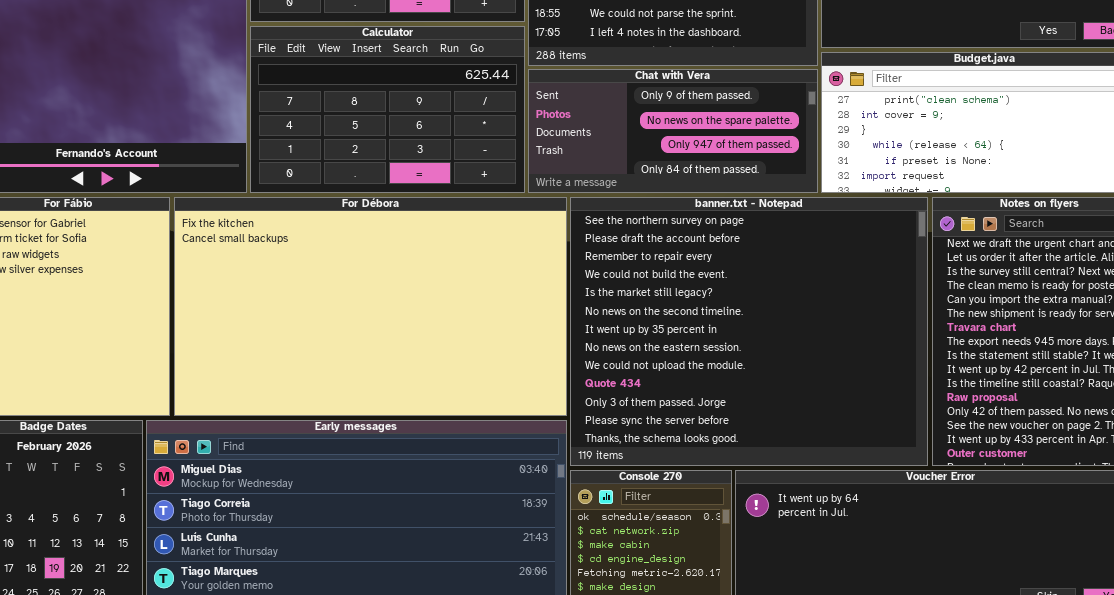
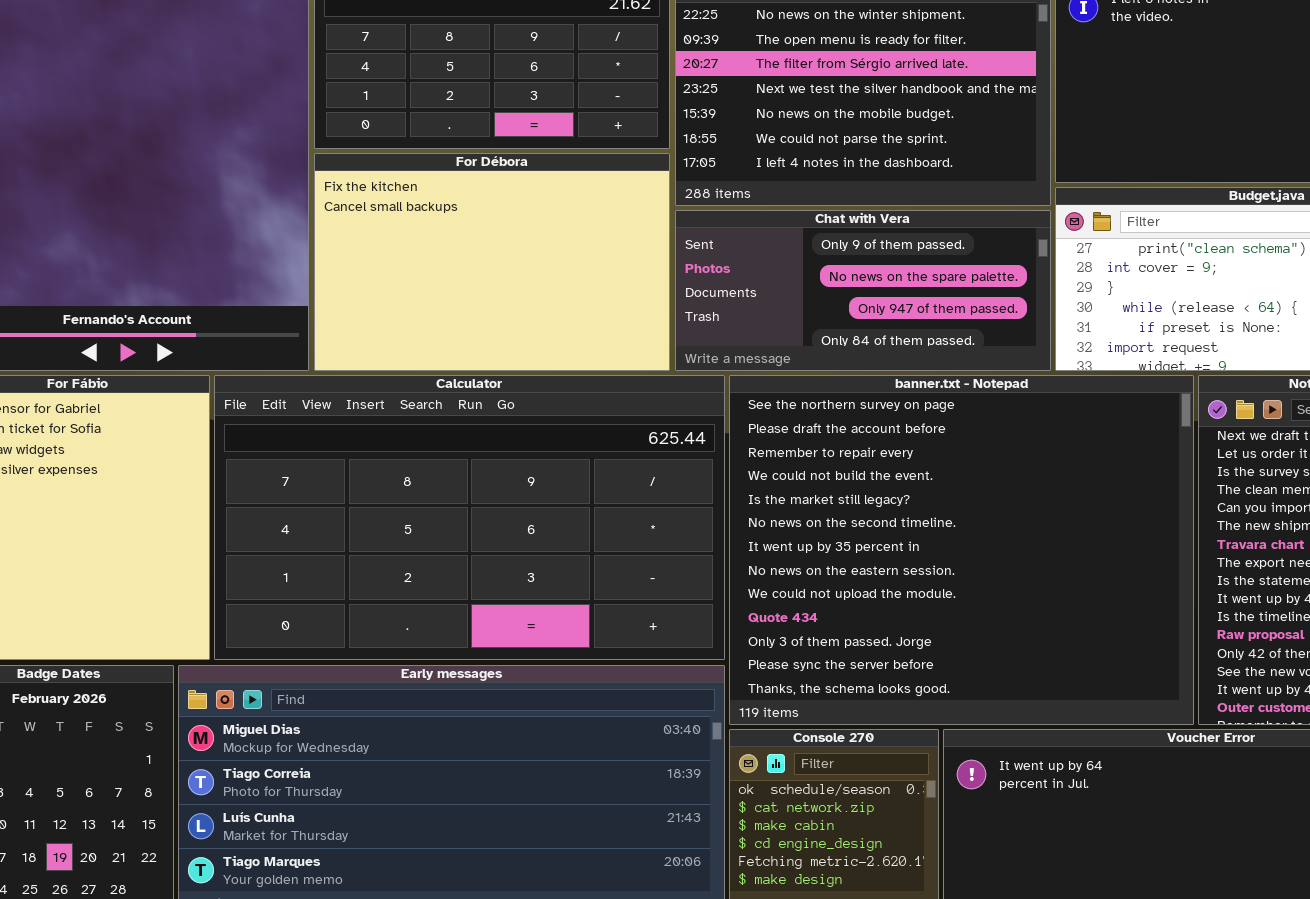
Calculator: [250,26,525,193] -> [214,375,725,660], moved, resized
For Débora: [174,197,567,416] -> [314,153,670,371], moved, resized

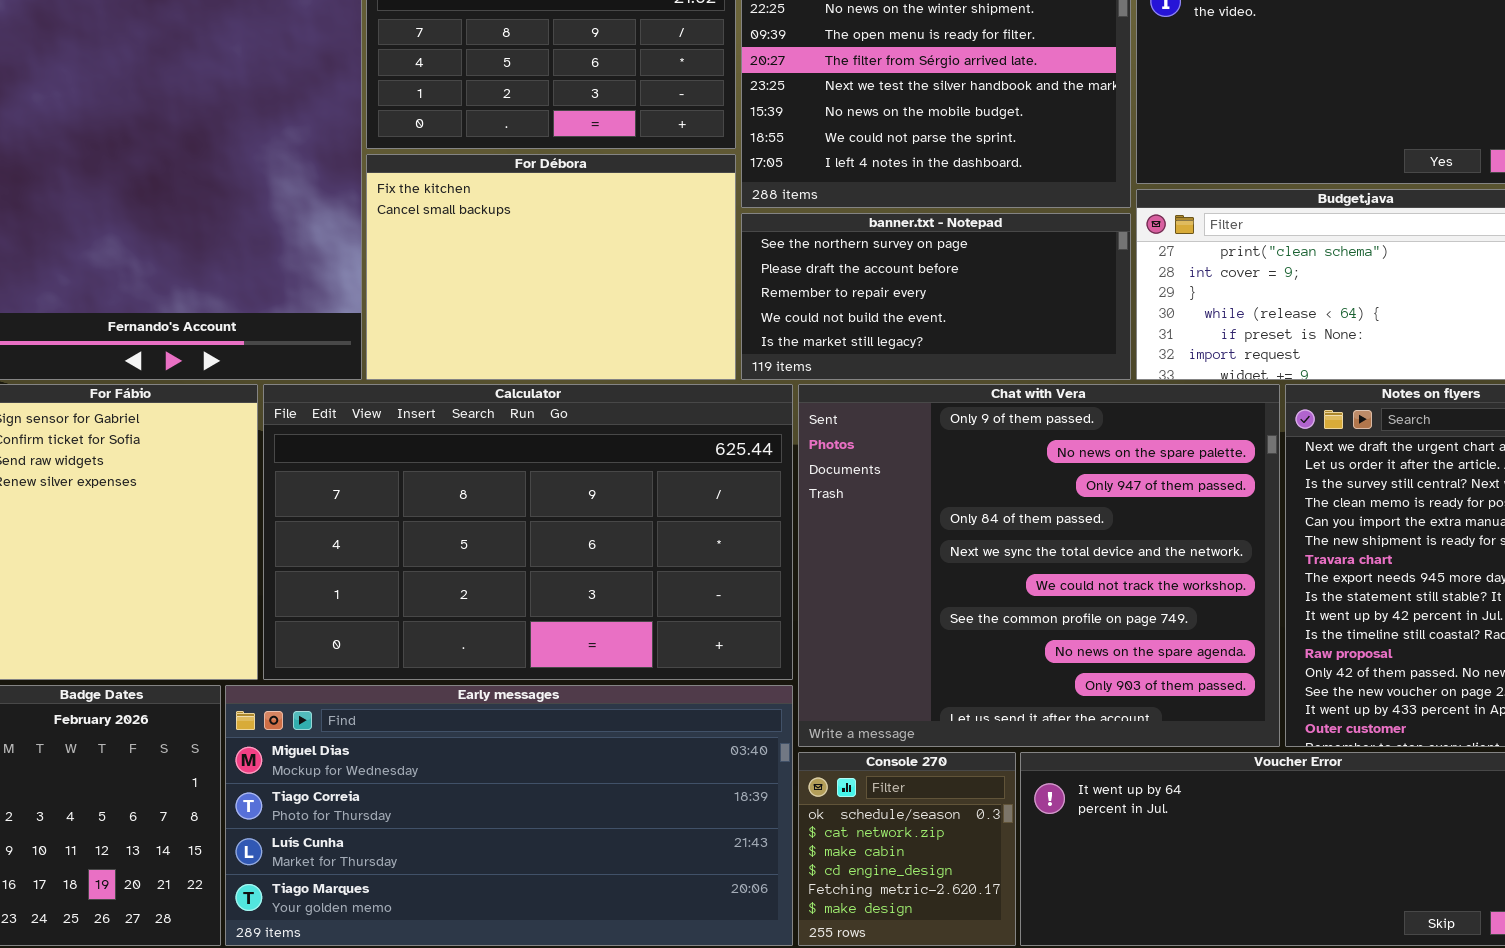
Chat with Vera: [675,210,1051,371] -> [798,384,1280,747], moved, resized
banner.txt - Notepad: [729,375,1194,725] -> [741,213,1131,380], moved, resized

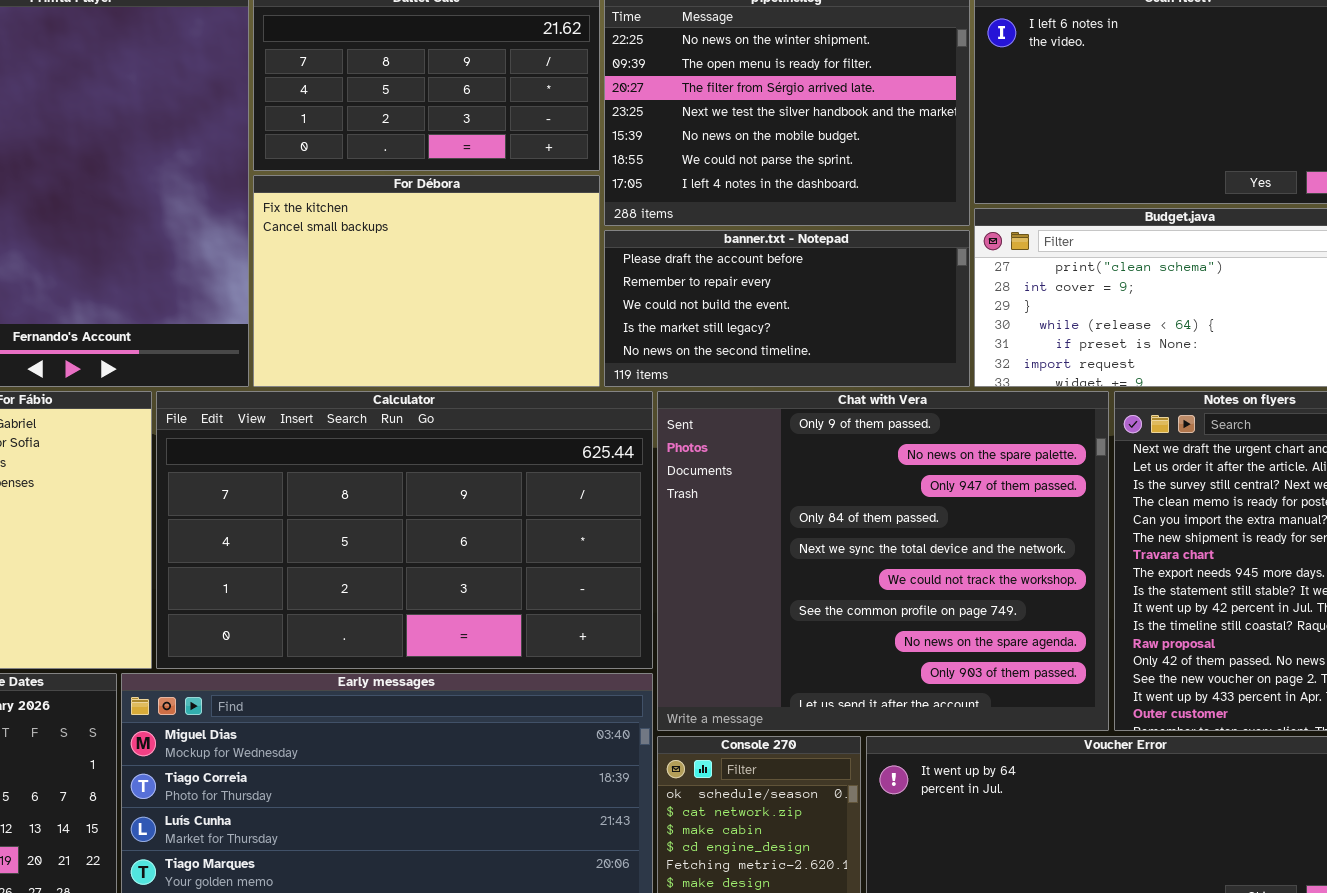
banner.txt - Notepad: [741,213,1131,380] -> [604,230,970,387], scrolled down 1 row

